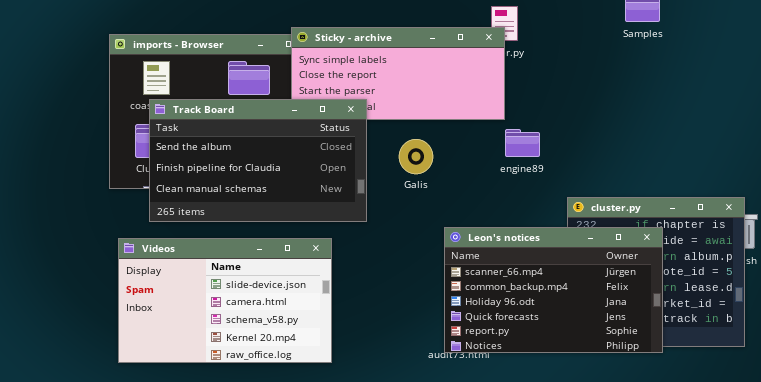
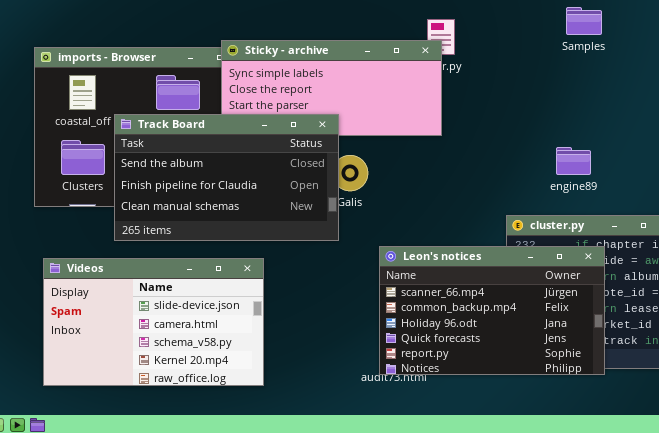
Track Board: [149,99,367,222] -> [114,114,339,241], moved
engine89: [505,129,540,157] -> [556,147,591,175], moved

